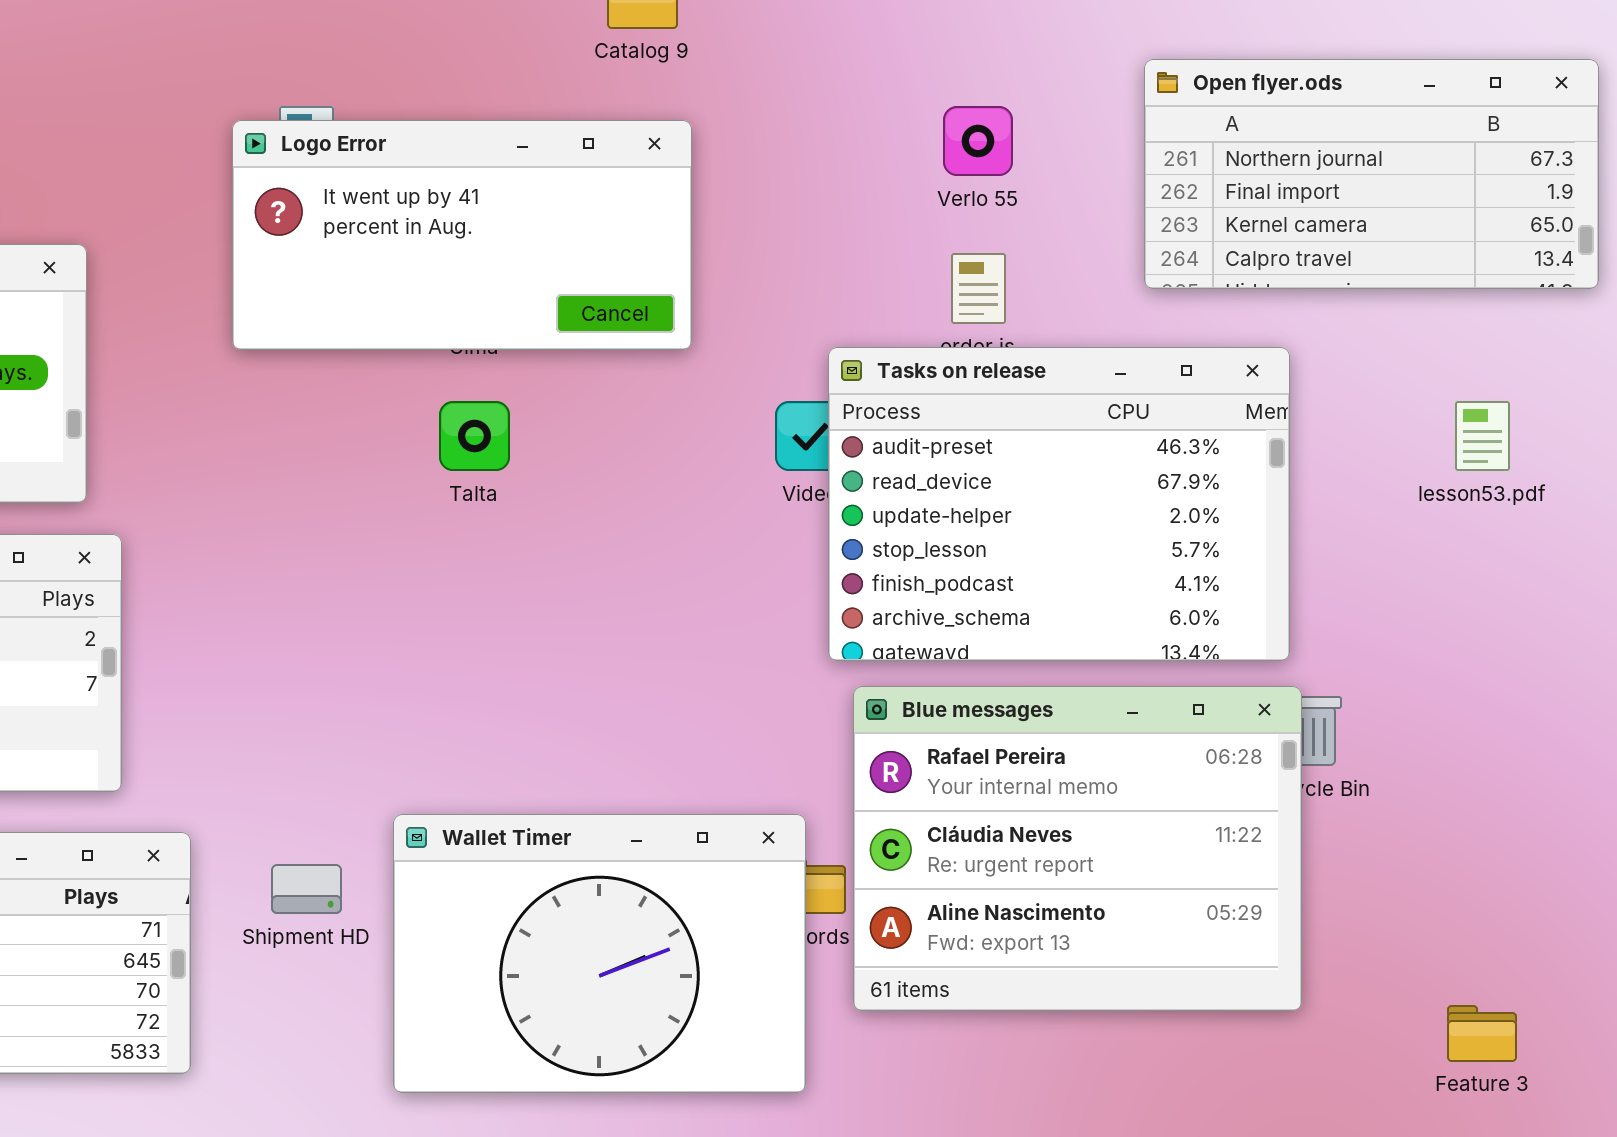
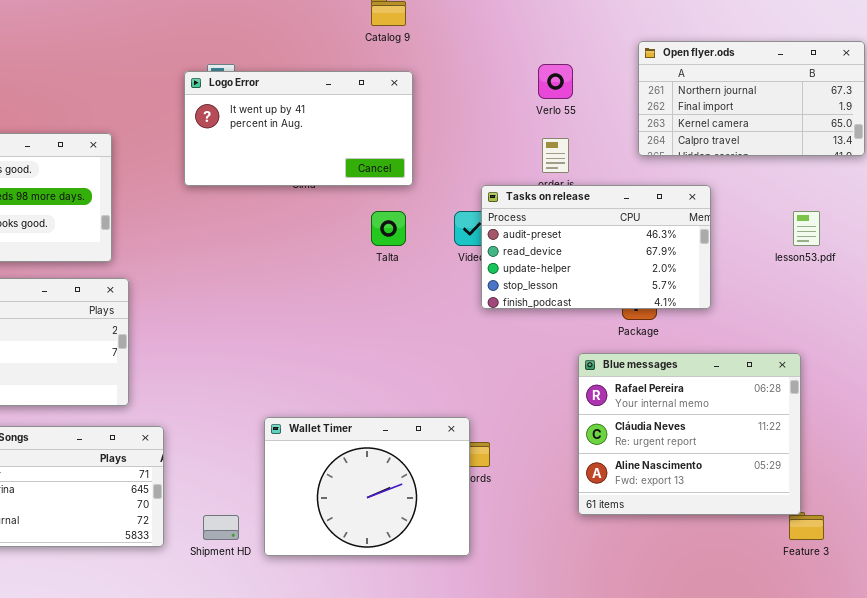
Tasks on release: [828,347,1290,661] -> [481,185,711,309], resized
Talta: [439,401,510,471] -> [371,211,406,246], moved
Blue messages: [853,686,1302,1011] -> [578,353,801,515], moved
Shipment HD: [271,864,342,914] -> [203,515,239,540], moved

